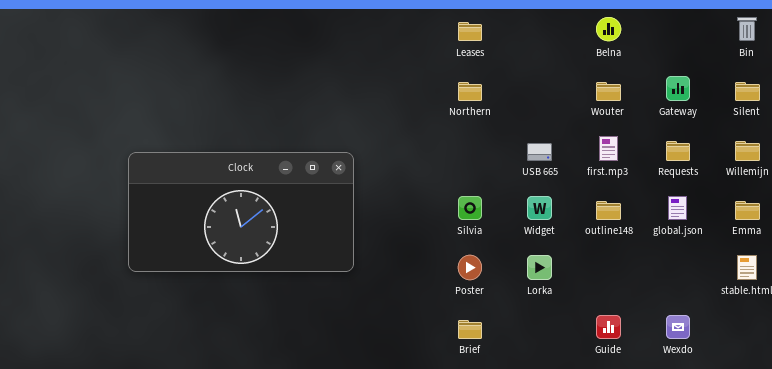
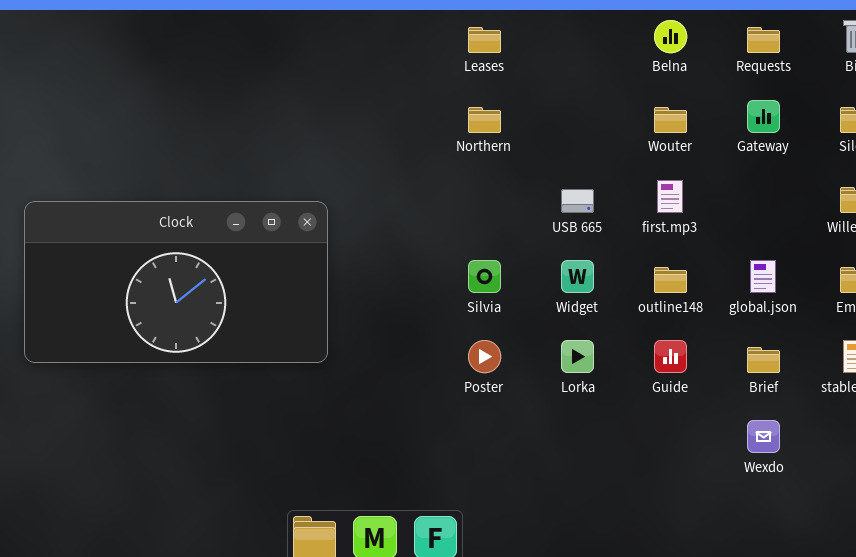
Requests: [666,141,690,161] -> [747,27,780,53], moved
Guide: [596,315,621,339] -> [654,340,687,373], moved
Brief: [458,320,482,339] -> [747,347,780,373], moved

